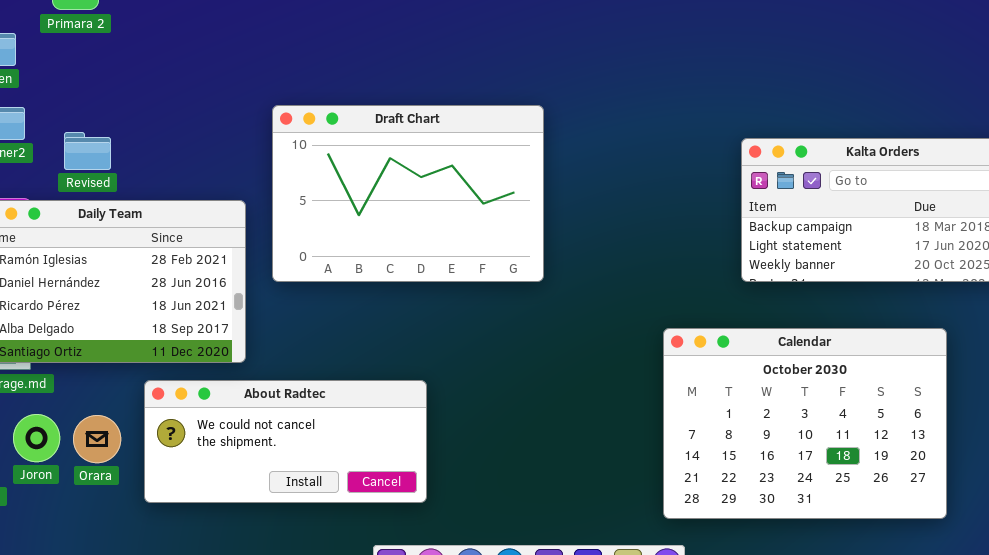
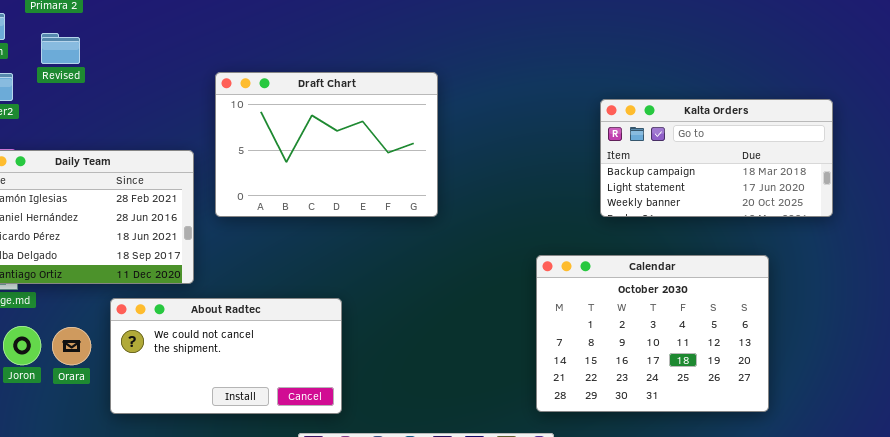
Revised: [64,132,111,170] -> [41,33,80,64], moved
About Radtec: [144,380,427,503] -> [110,298,342,414], resized

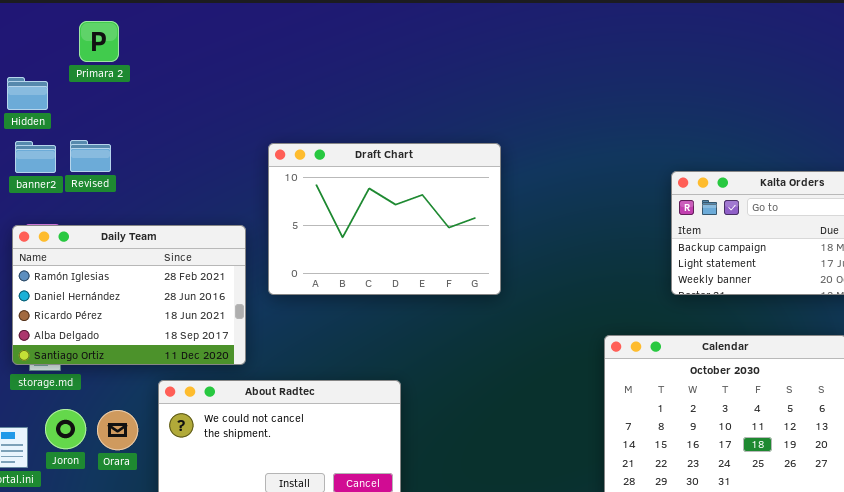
Revised: [41,33,80,64] -> [70,140,111,172], moved

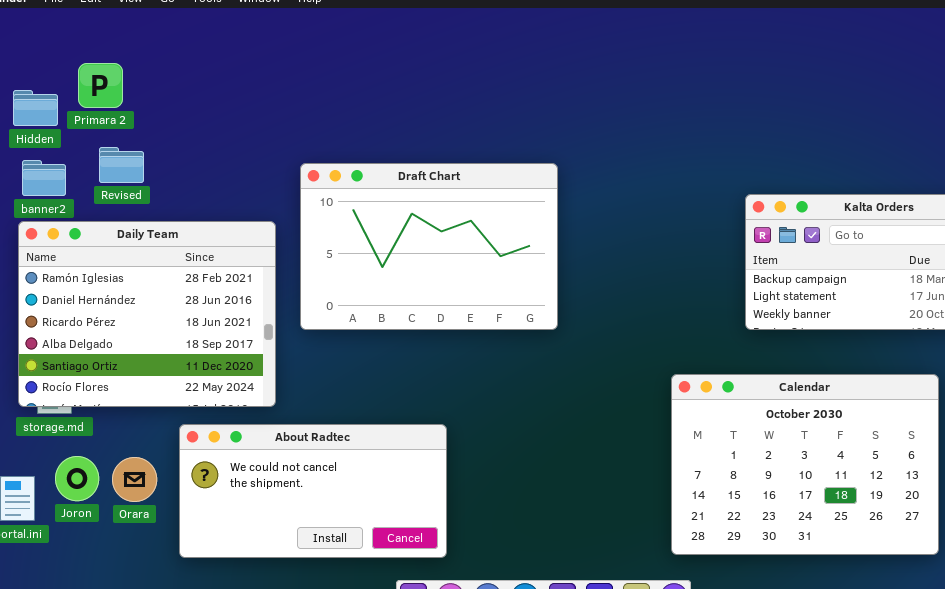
Primara 2: [79,21,119,62] -> [78,63,123,108], moved
Revised: [70,140,111,172] -> [99,147,144,183], moved
Daily Team: [12,225,246,365] -> [18,221,276,407], resized

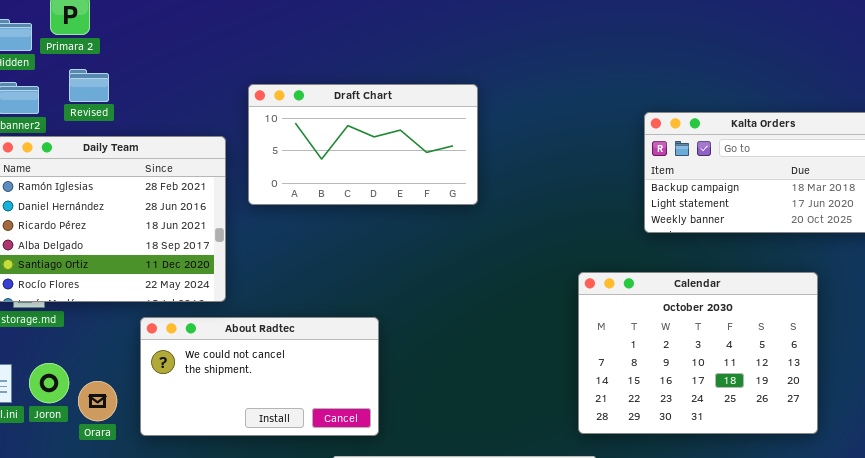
Draft Chart: [300,163,558,330] -> [248,84,478,205], resized
Joron: [55,456,99,501] -> [29,363,69,403], moved
Orara: [112,457,157,502] -> [78,381,117,421], moved

